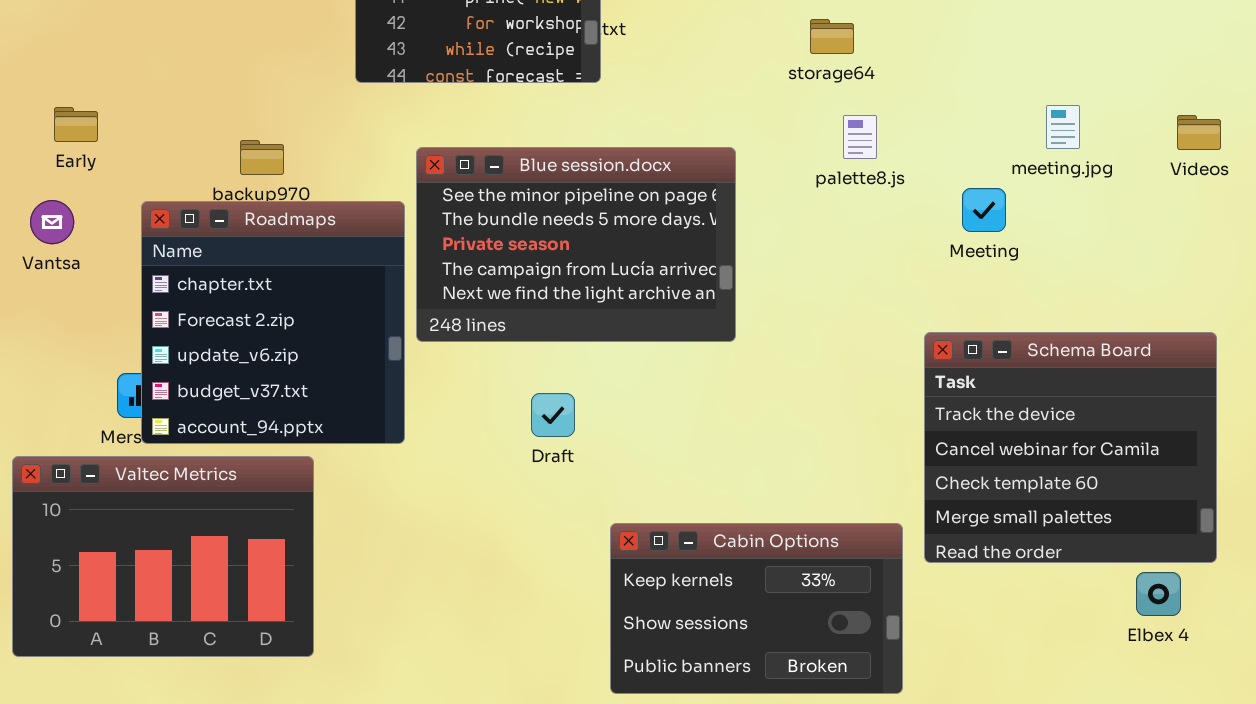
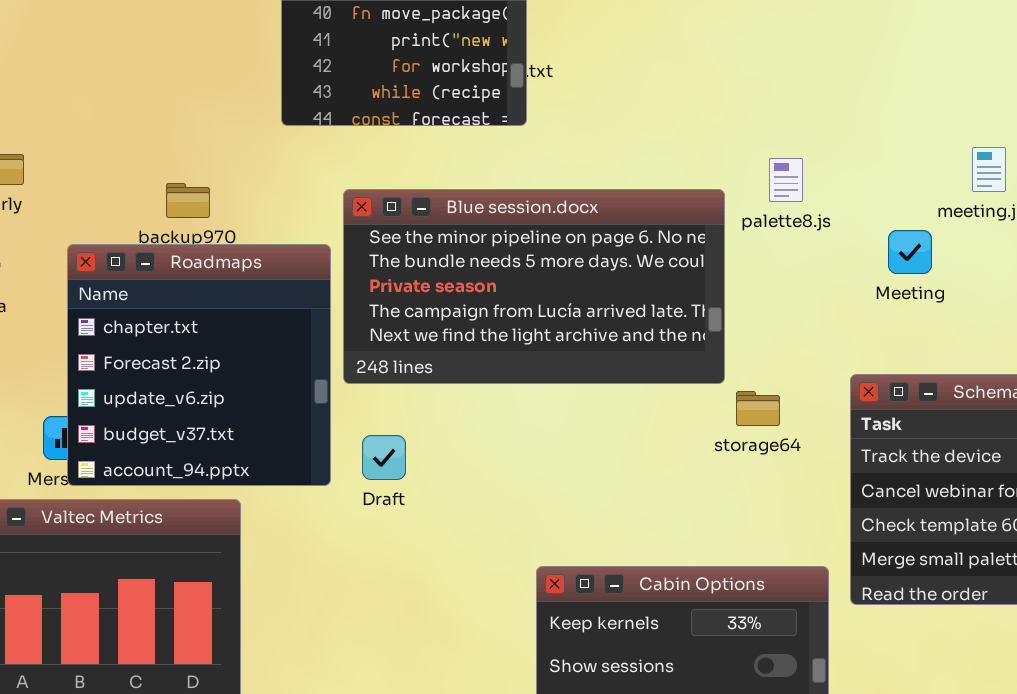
storage64: [810,19,854,54] -> [736,391,780,426], moved
Blue session.docx: [416,147,736,342] -> [343,189,725,384], resized
Draft: [531,393,575,437] -> [362,435,406,480], moved

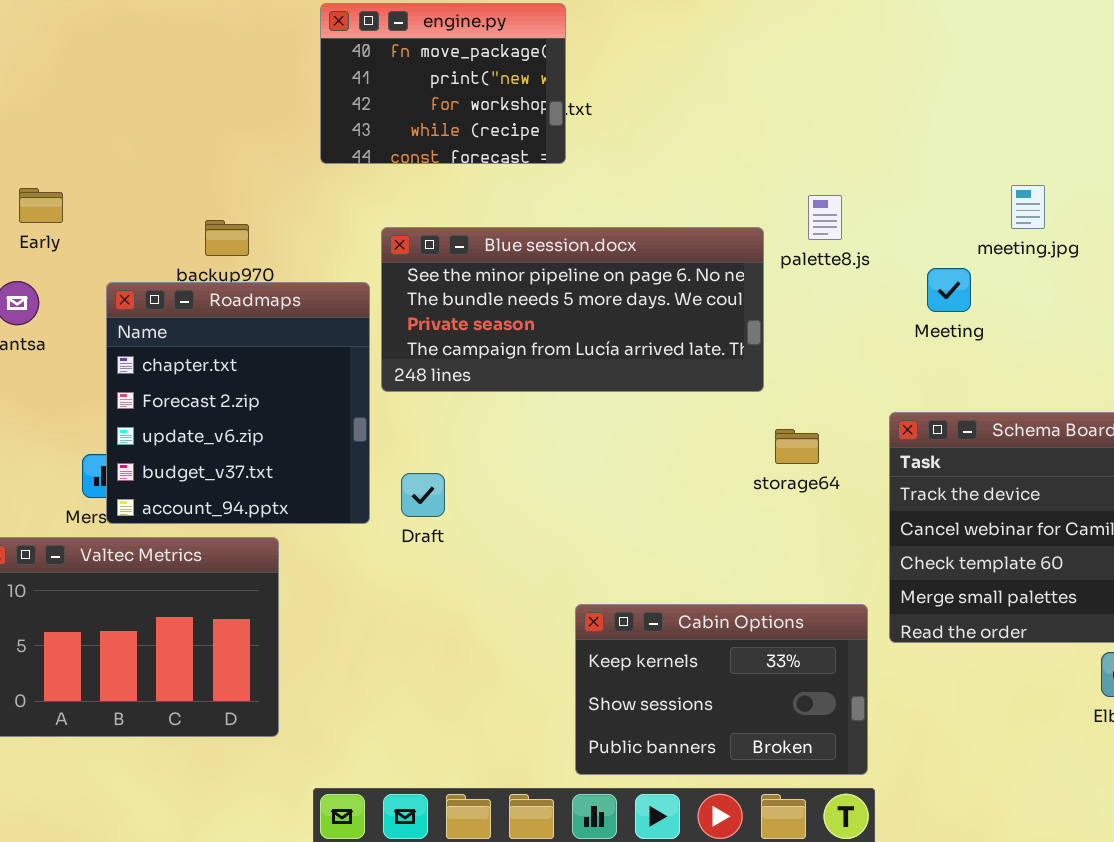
Blue session.docx: [343,189,725,384] -> [381,227,764,392], resized

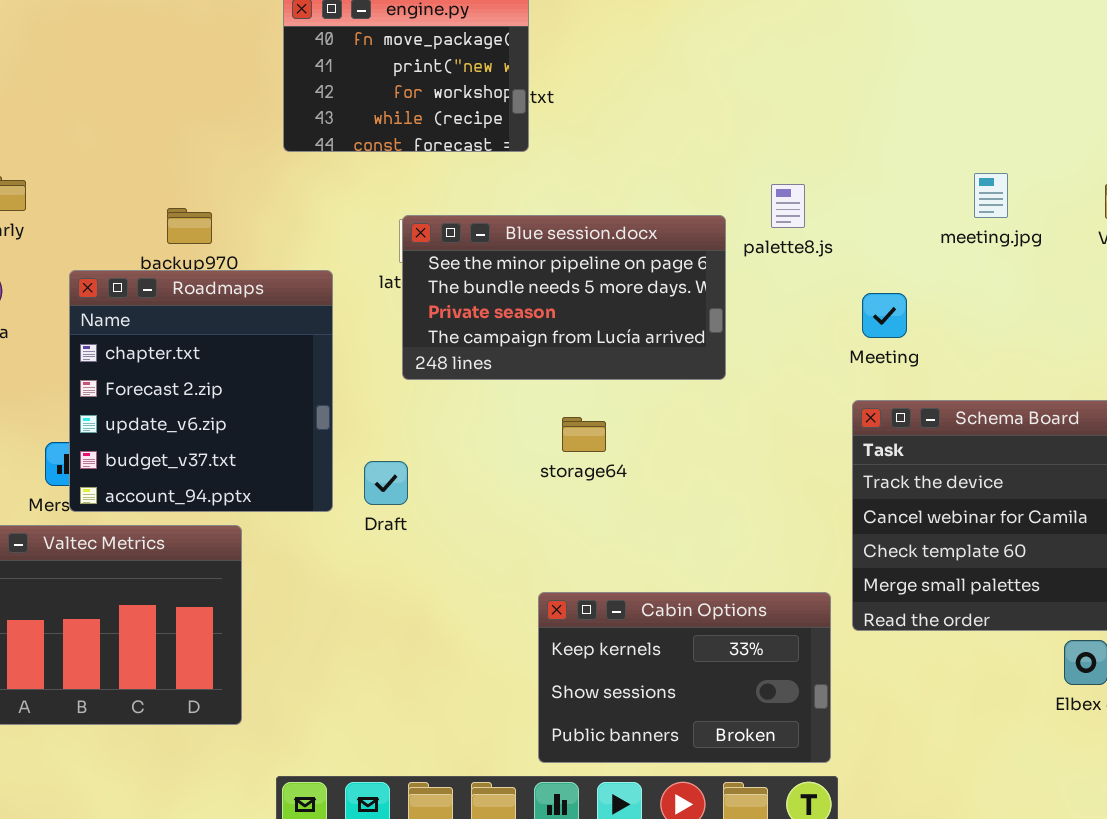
Blue session.docx: [381,227,764,392] -> [402,215,726,380], resized
Meeting: [927,268,971,312] -> [862,293,907,338], moved
storage64: [775,429,819,464] -> [562,417,606,452], moved

